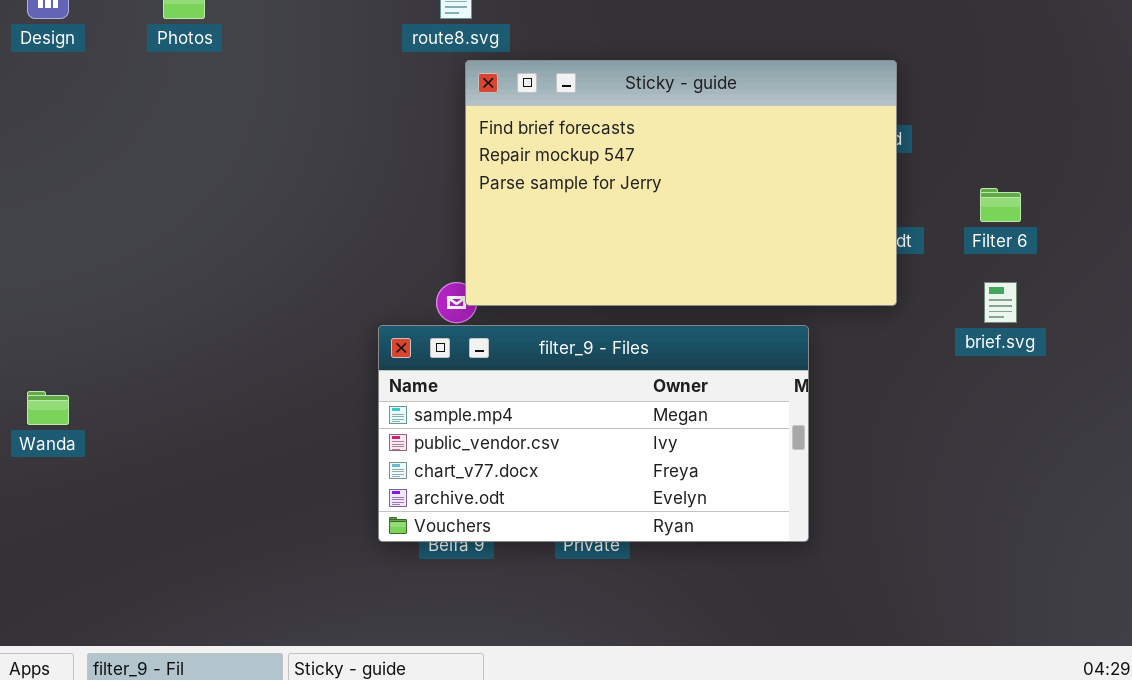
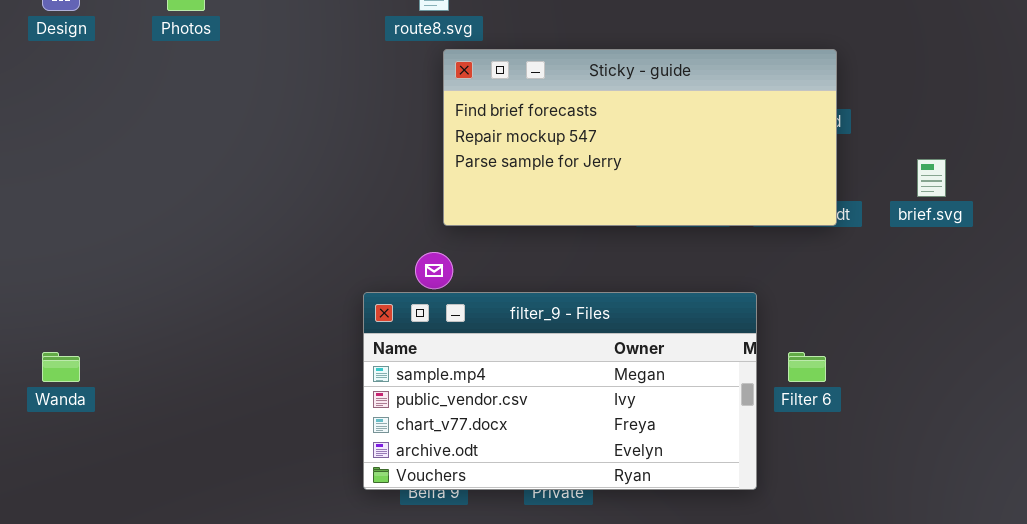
Sticky - guide: [465,60,897,306] -> [443,49,837,226], resized
Filter 6: [980,188,1021,222] -> [788,352,826,382], moved
brief.svg: [984,282,1017,323] -> [917,159,946,197], moved

